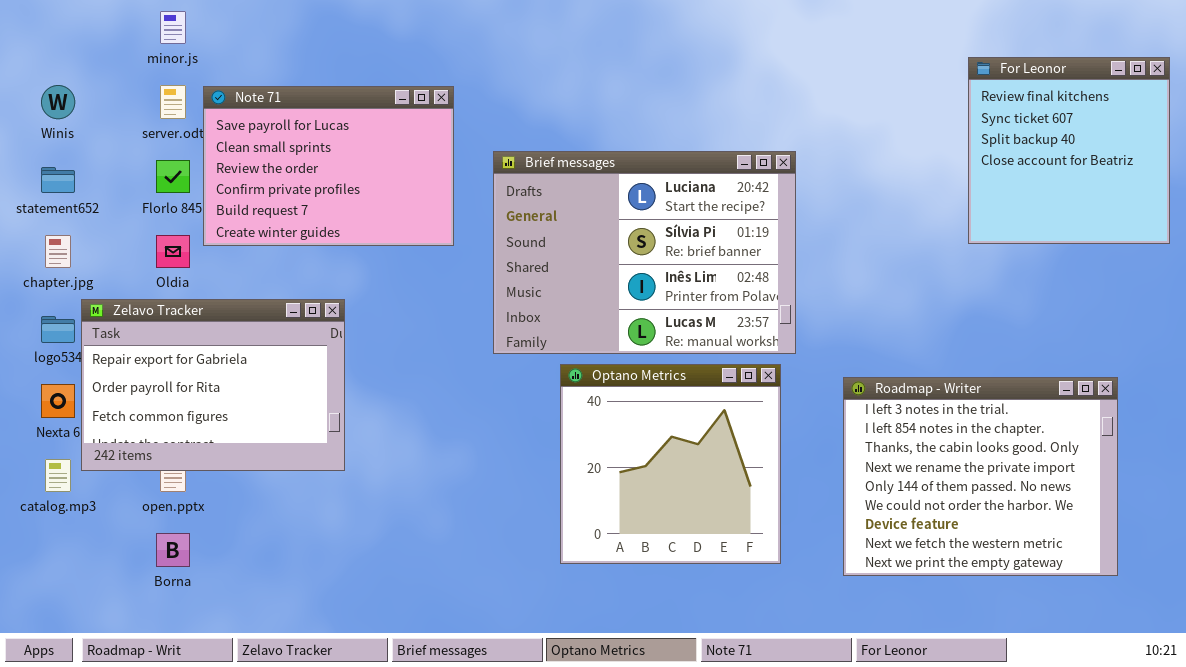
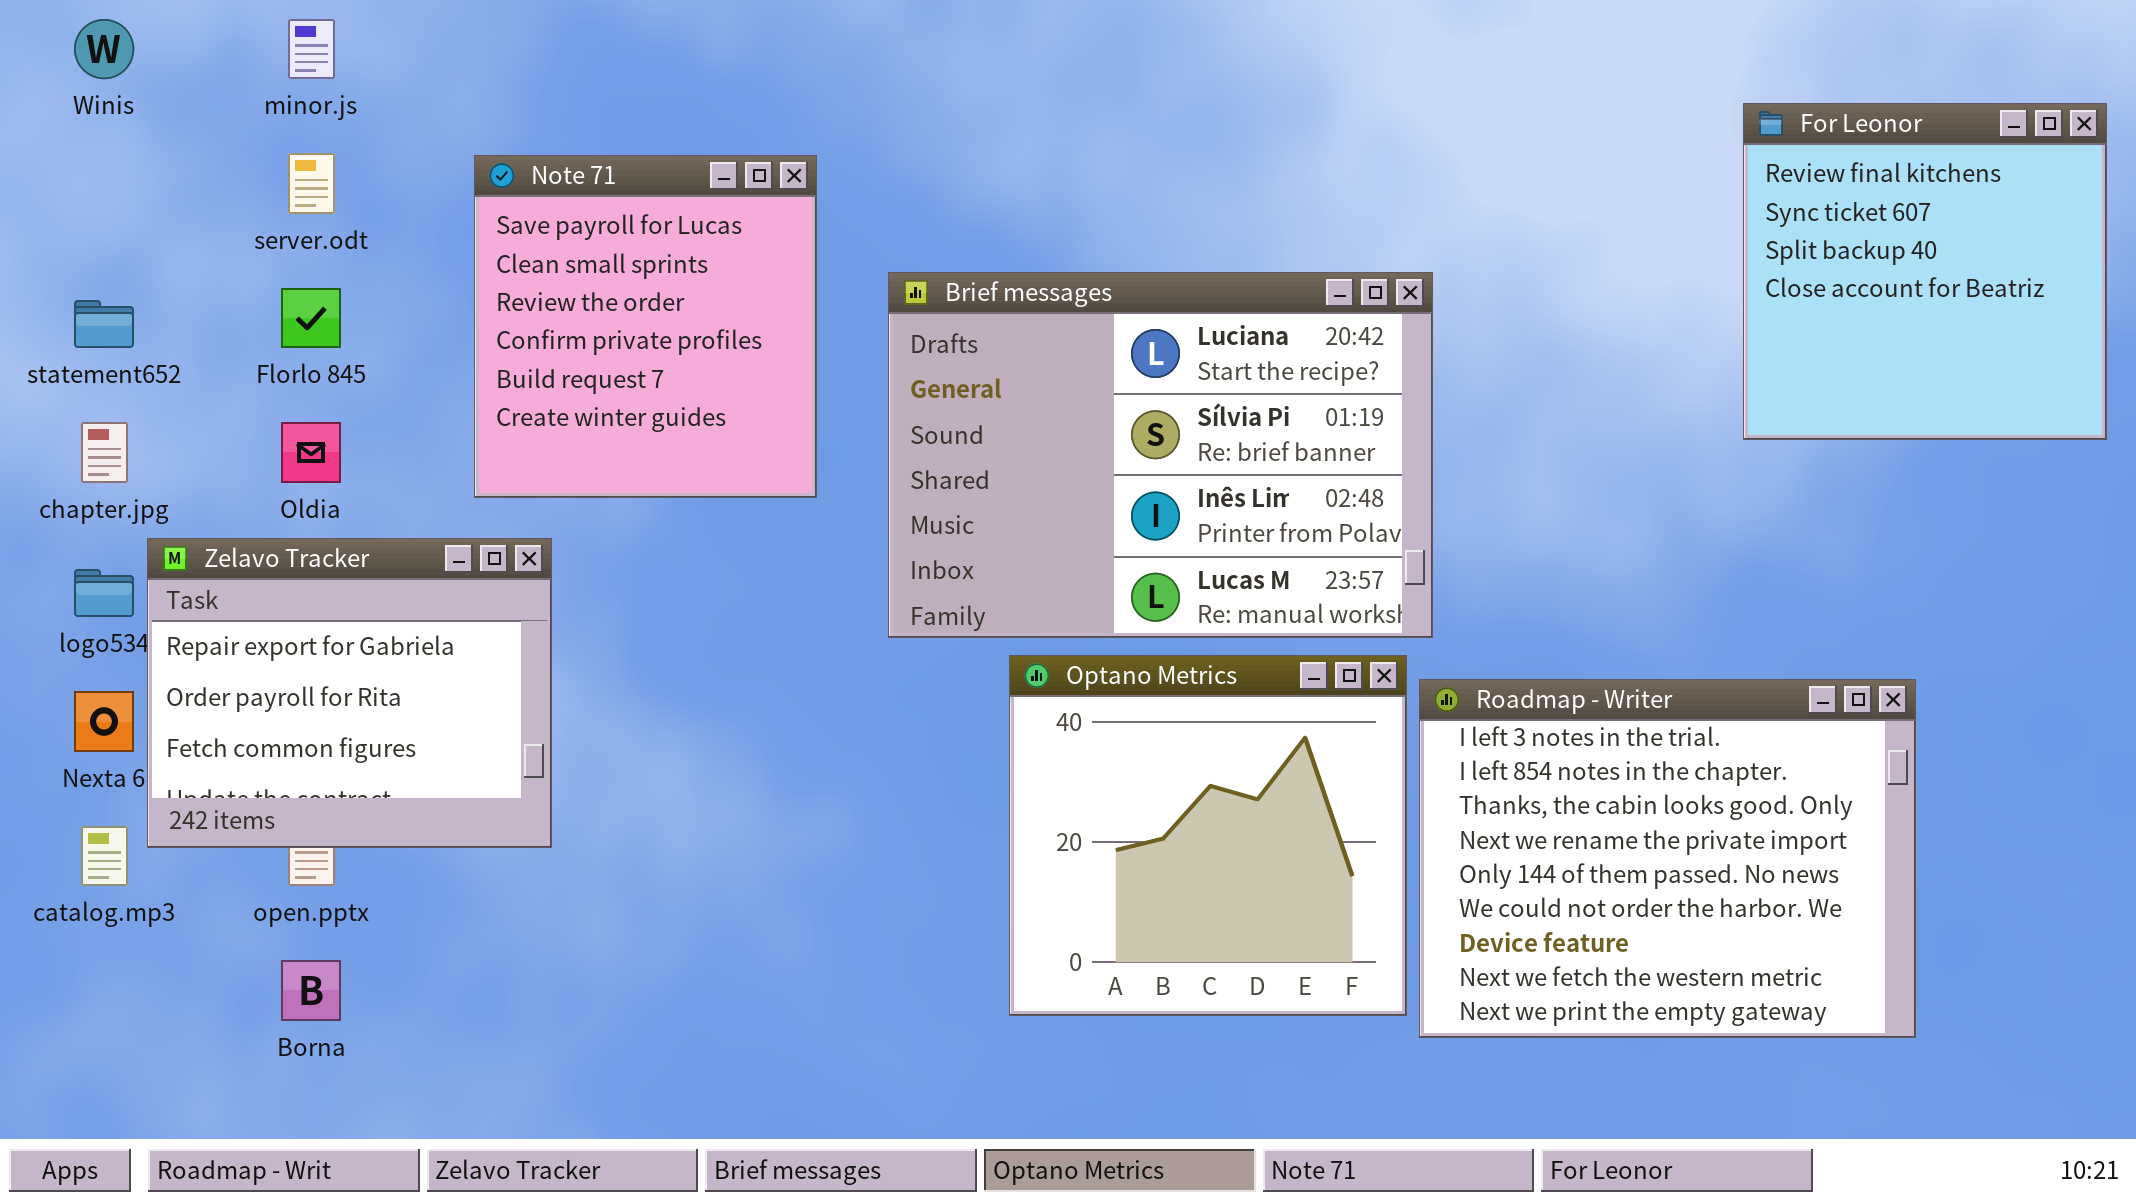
Winis: [41,85,75,119] -> [74,19,134,79], moved
Note 71: [203,86,454,246] -> [474,155,817,498], resized
Zelavo Tracker: [81,299,345,471] -> [147,538,552,848], resized
Roadmap - Writer: [843,377,1118,576] -> [1419,679,1916,1038], moved

